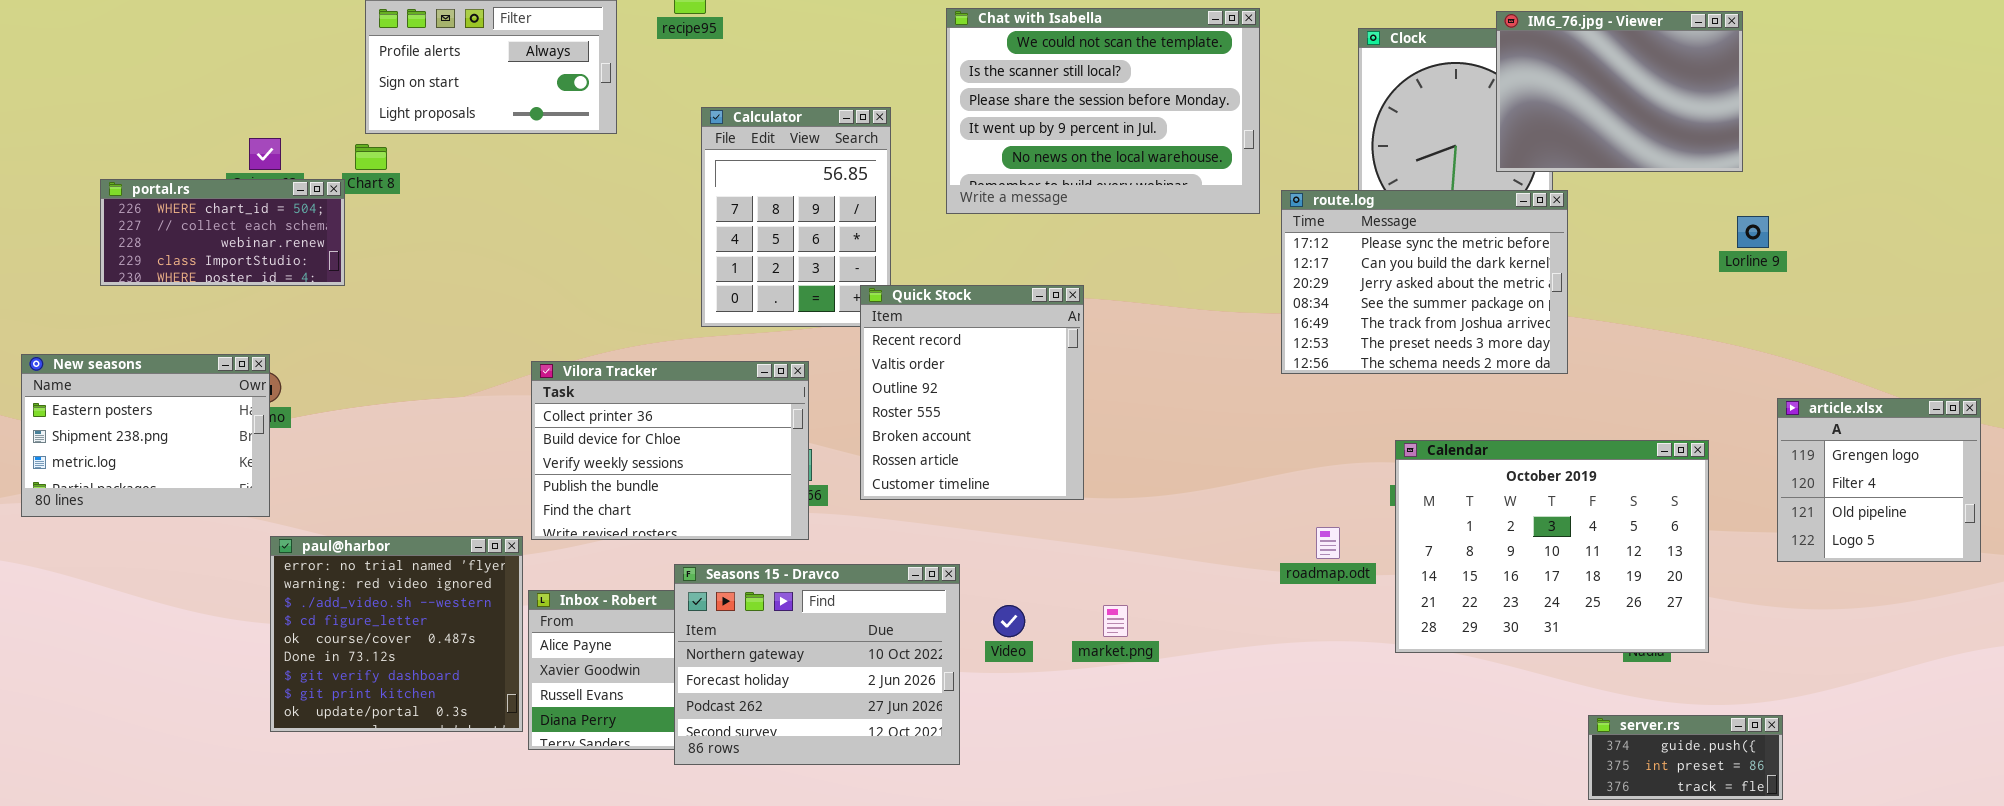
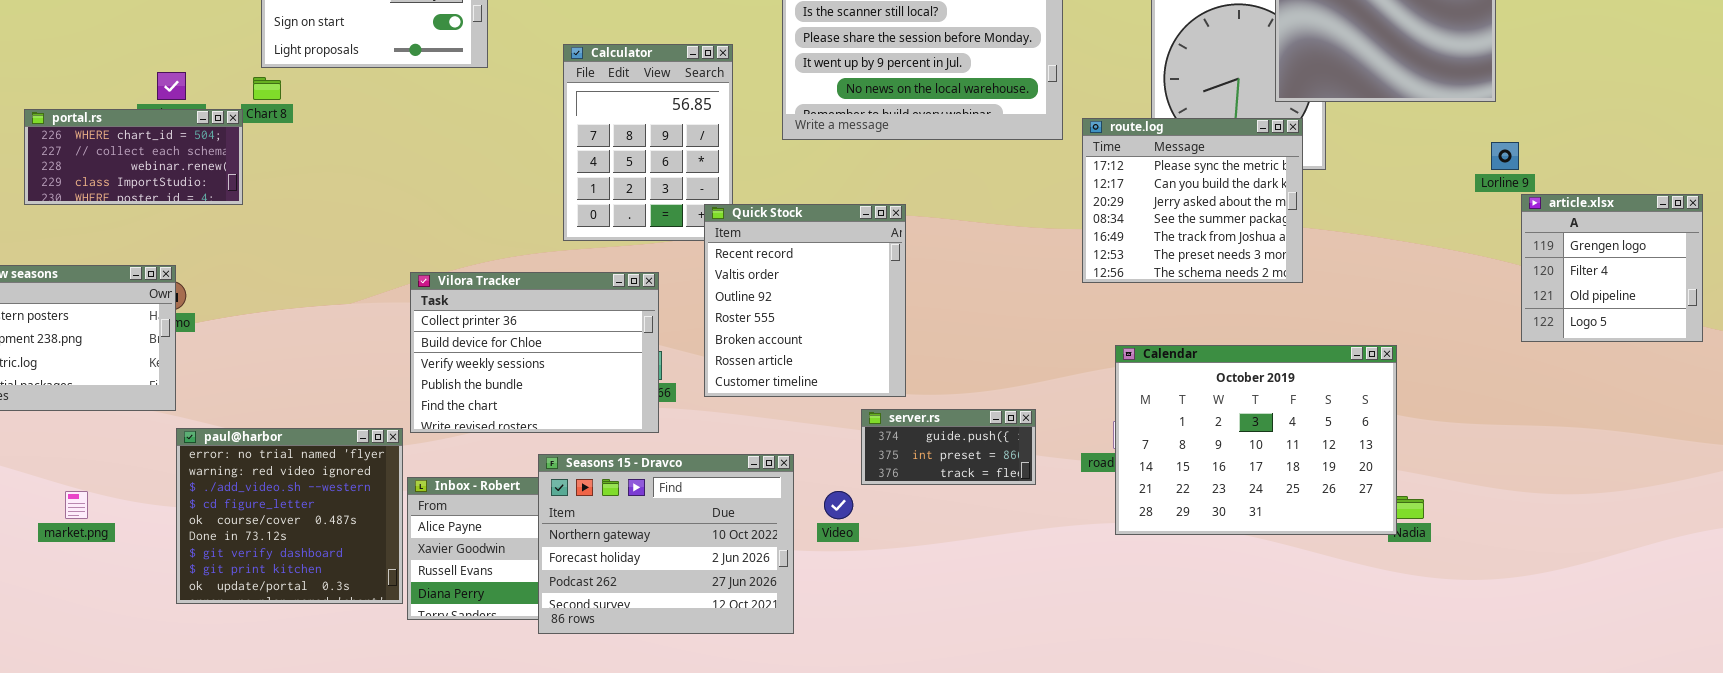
route.log: [1281,190,1568,374] -> [1082,118,1303,283], resized
article.xlsx: [1777,398,1981,562] -> [1521,194,1703,342], moved
Calendar: [1395,440,1709,653] -> [1115,345,1397,535], moved
market.png: [1103,605,1128,637] -> [65,491,88,519], moved
server.rs: [1588,715,1783,800] -> [861,409,1036,485], moved

